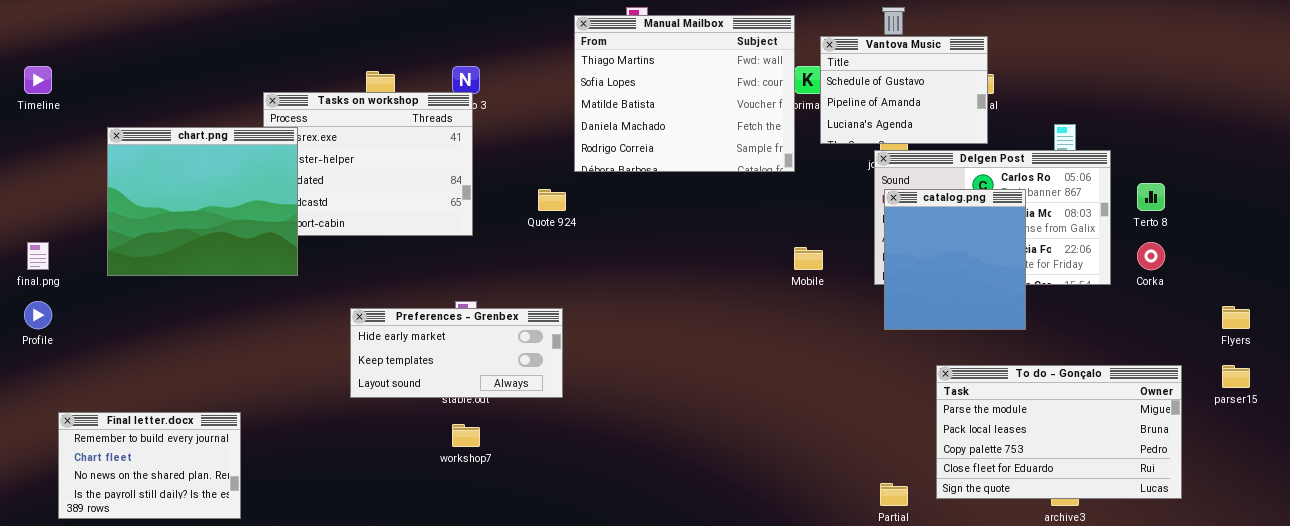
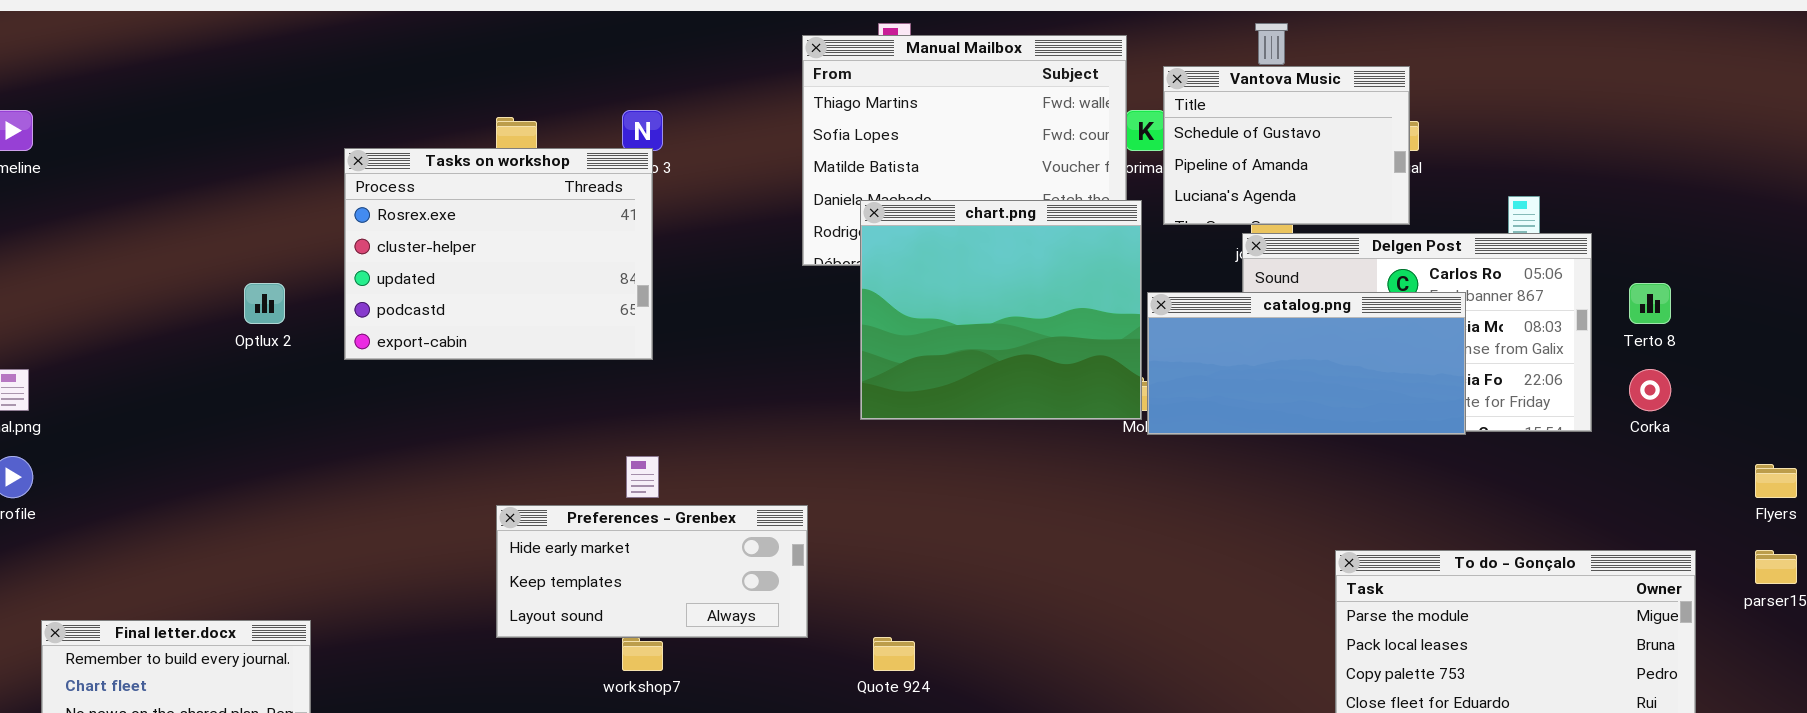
chart.png: [107,127,298,276] -> [860,200,1142,420], moved
Quote 924: [538,189,566,211] -> [873,637,915,671], moved
catalog.png: [884,189,1026,330] -> [1147,292,1466,435], resized
Preferences - Grenbex: [350,308,563,398] -> [496,505,808,638], moved

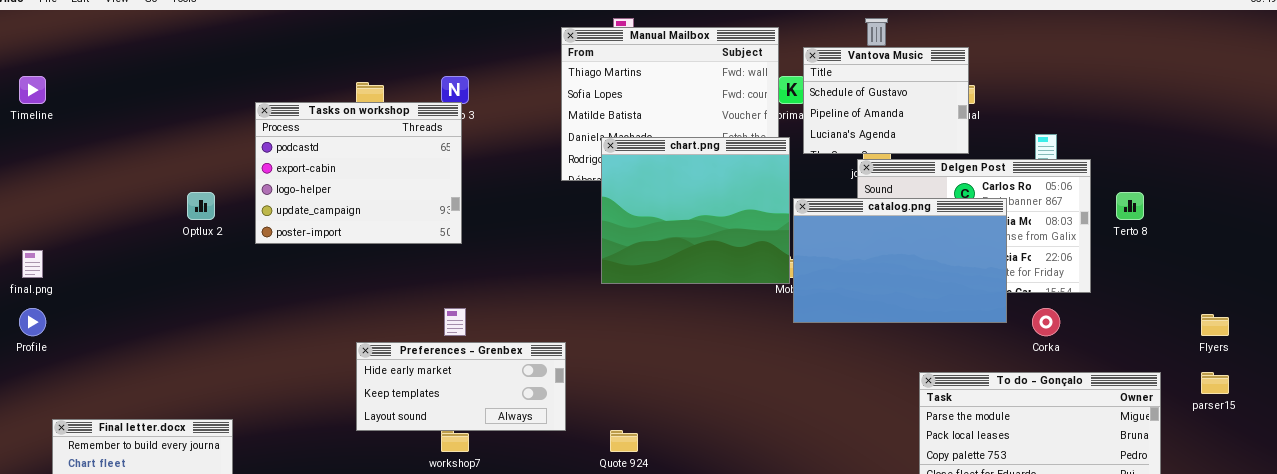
Tasks on workshop: [344,148,653,360] -> [255,102,462,244], scrolled down 3 rows
catalog.png: [1147,292,1466,435] -> [793,198,1007,323], resized
Corka: [1629,369,1671,411] -> [1032,308,1060,336], moved

